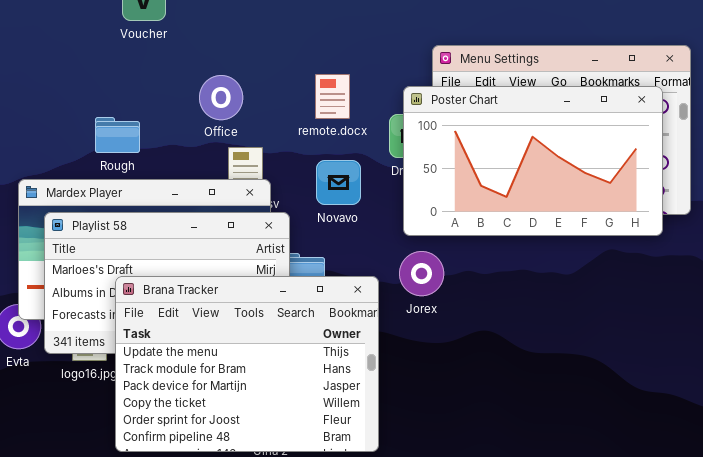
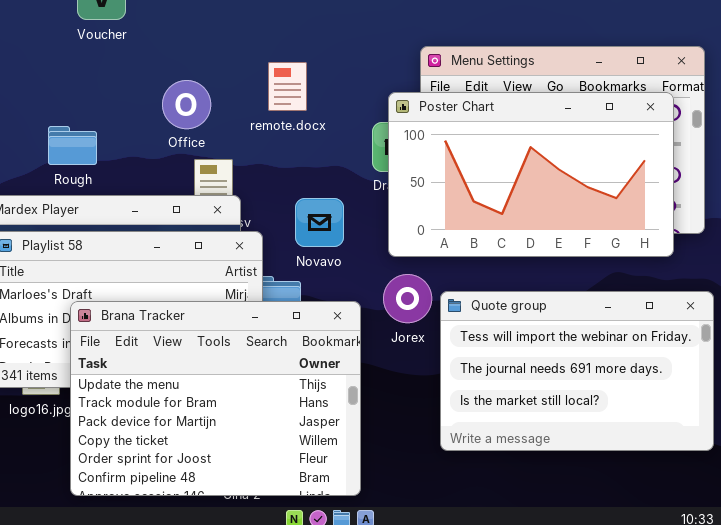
remote.docx: [315,74,350,119] -> [268,62,307,111], moved
Novavo: [316,160,361,205] -> [295,198,344,247], moved
Quote group: none -> [440,291,714,451], opened

